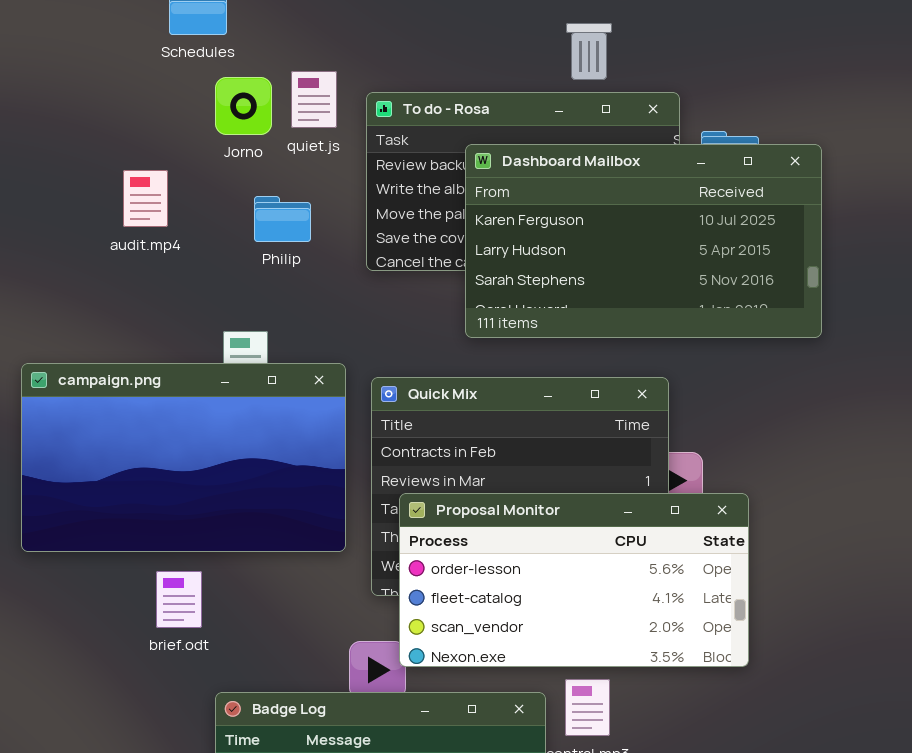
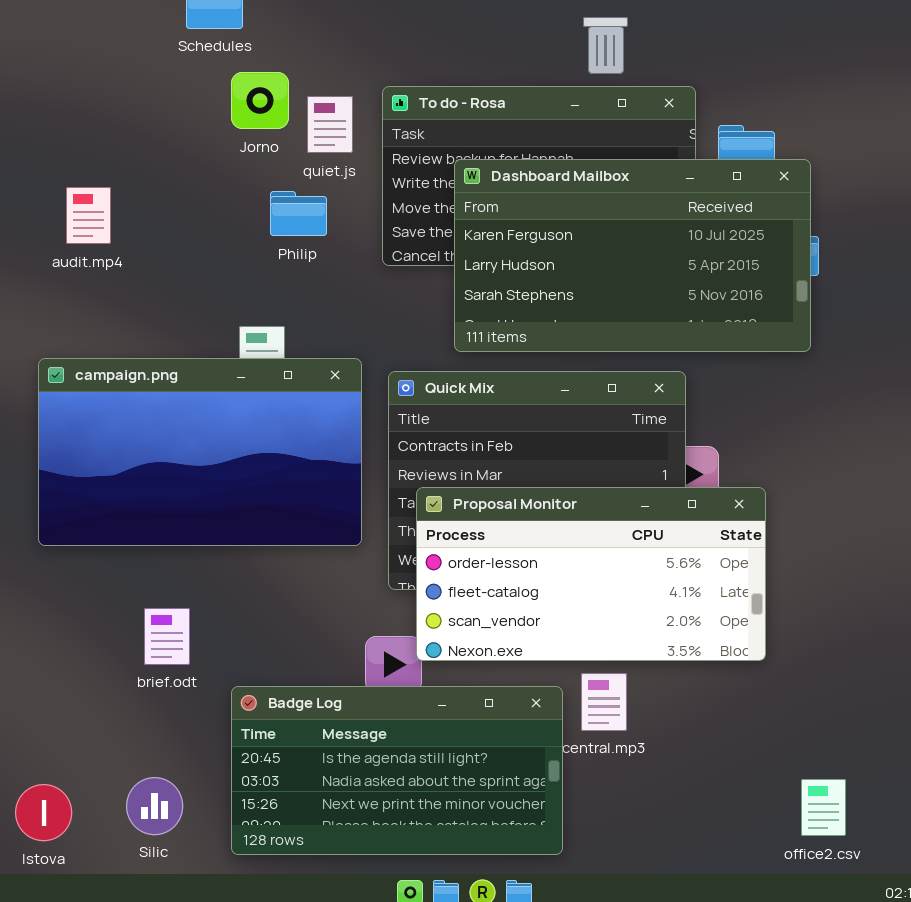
quiet.js: [291,71,337,128] -> [307,96,353,153], moved
Dashboard Mailbox: [465,144,822,338] -> [454,159,811,352], moved
audit.mp4: [123,170,168,227] -> [66,187,111,244], moved
brief.odt: [156,571,202,628] -> [144,608,190,665], moved

